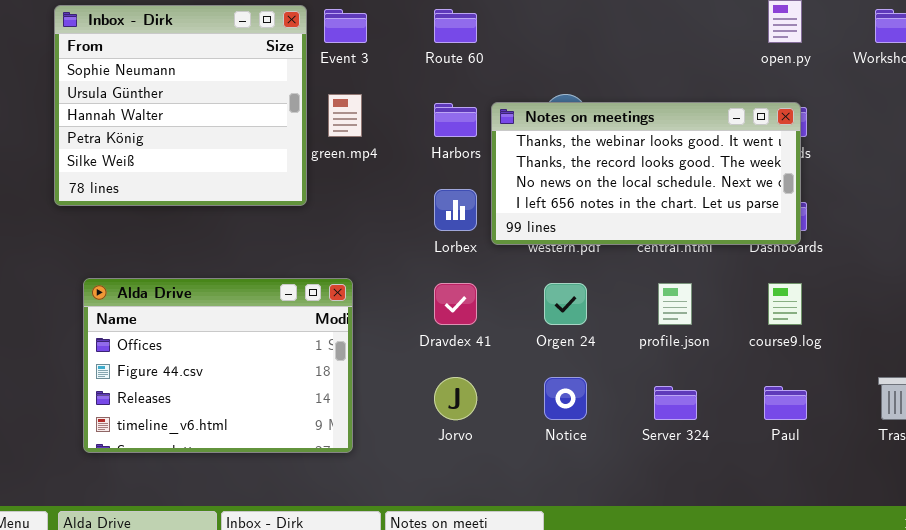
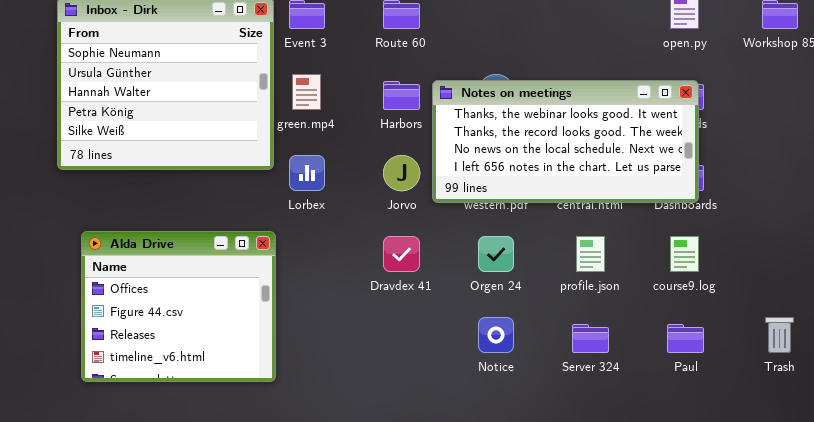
Lorbex: [434,189,477,231] -> [289,155,325,191], moved
Alda Drive: [83,278,353,453] -> [81,231,276,382], resized
Jorvo: [434,377,477,420] -> [383,155,420,191], moved

